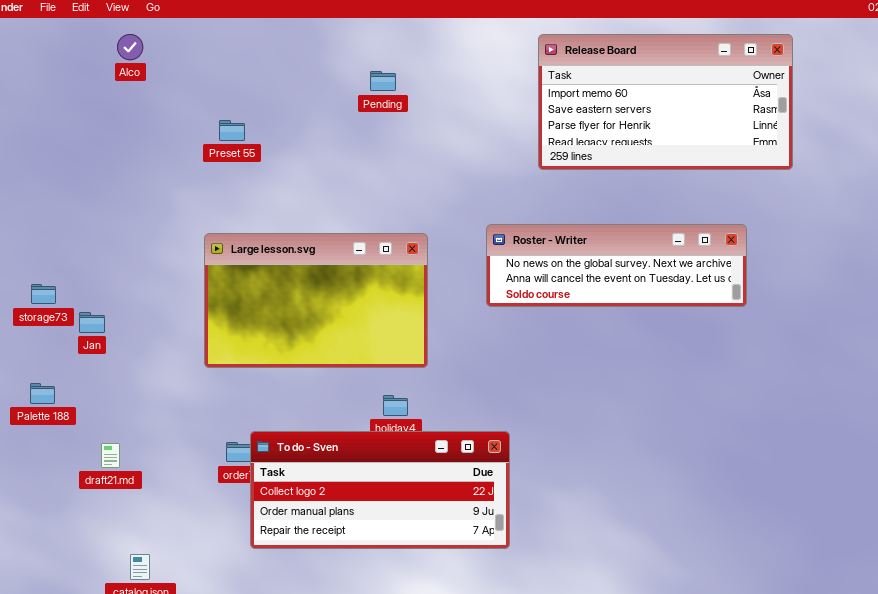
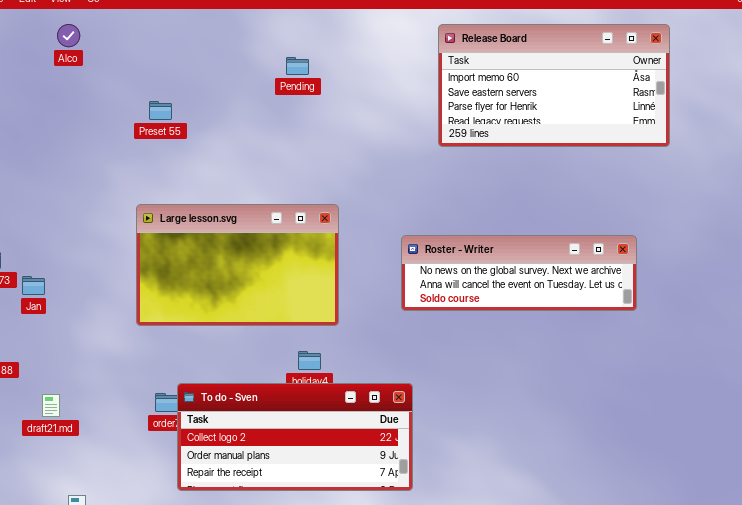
Roster - Writer: [486,224,747,307] -> [401,235,637,311], moved

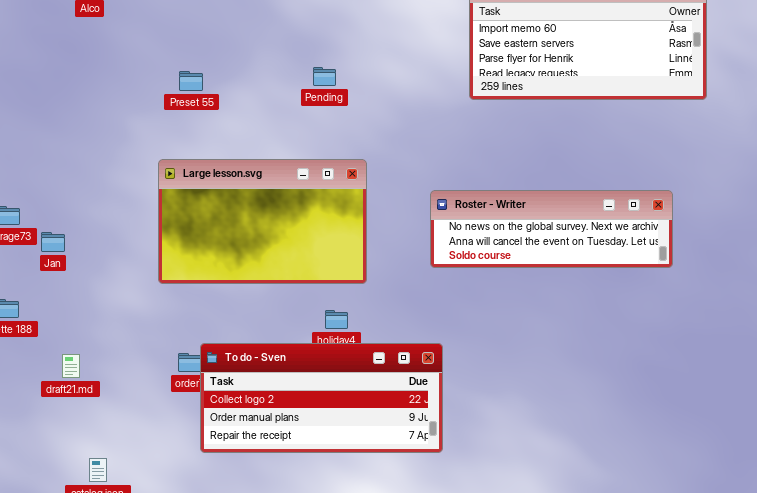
Pending: [286,57,309,75] -> [313,67,336,86], moved
Preset 55: [149,101,172,120] -> [179,71,203,91], moved

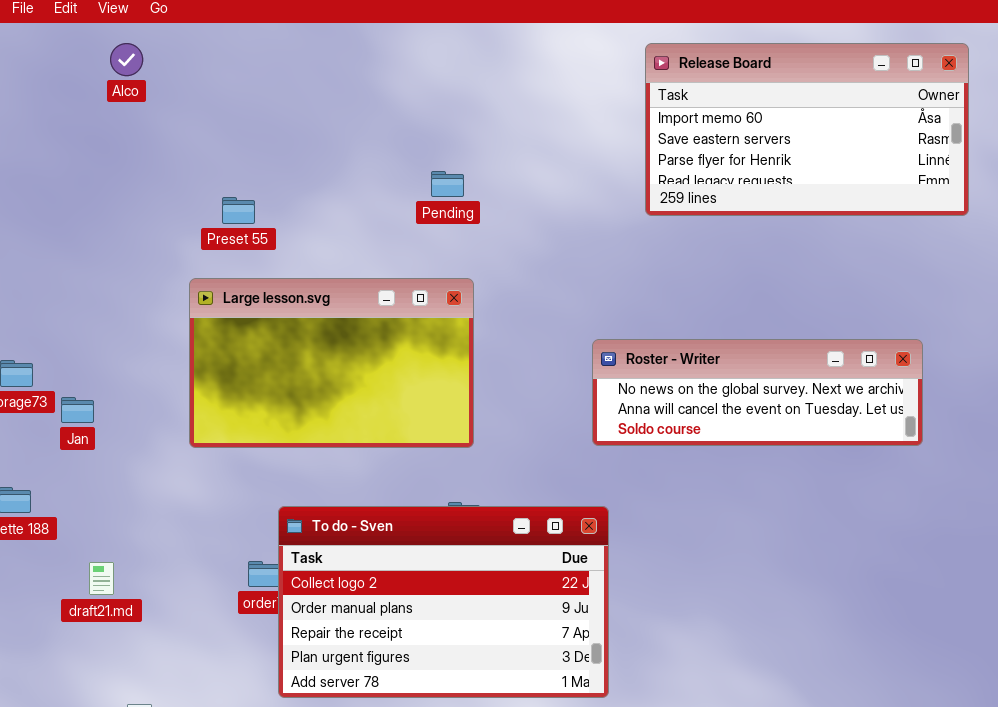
Preset 55: [179,71,203,91] -> [222,197,255,224], moved
Large lesson.svg: [158,159,367,284] -> [189,278,474,448], moved
To do - Sven: [200,343,443,453] -> [278,506,609,698], resized

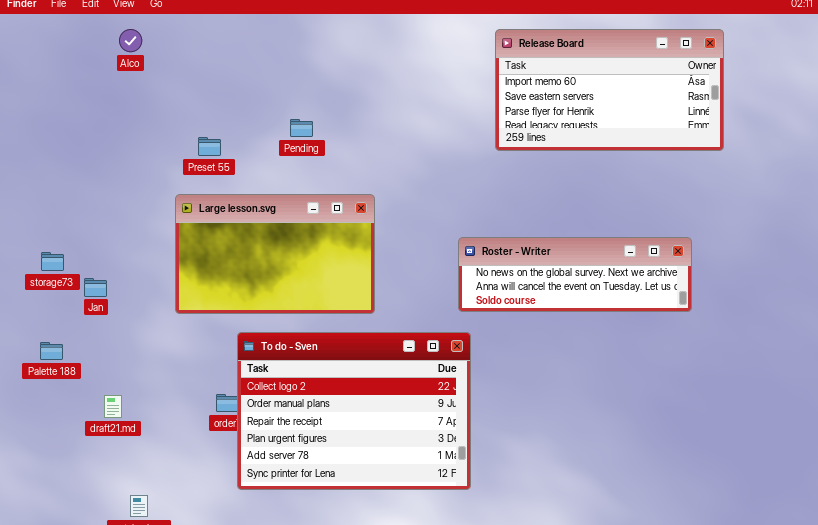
Pending: [431,171,464,197] -> [290,119,313,137], moved
To do - Sven: [278,506,609,698] -> [237,332,471,490], resized

